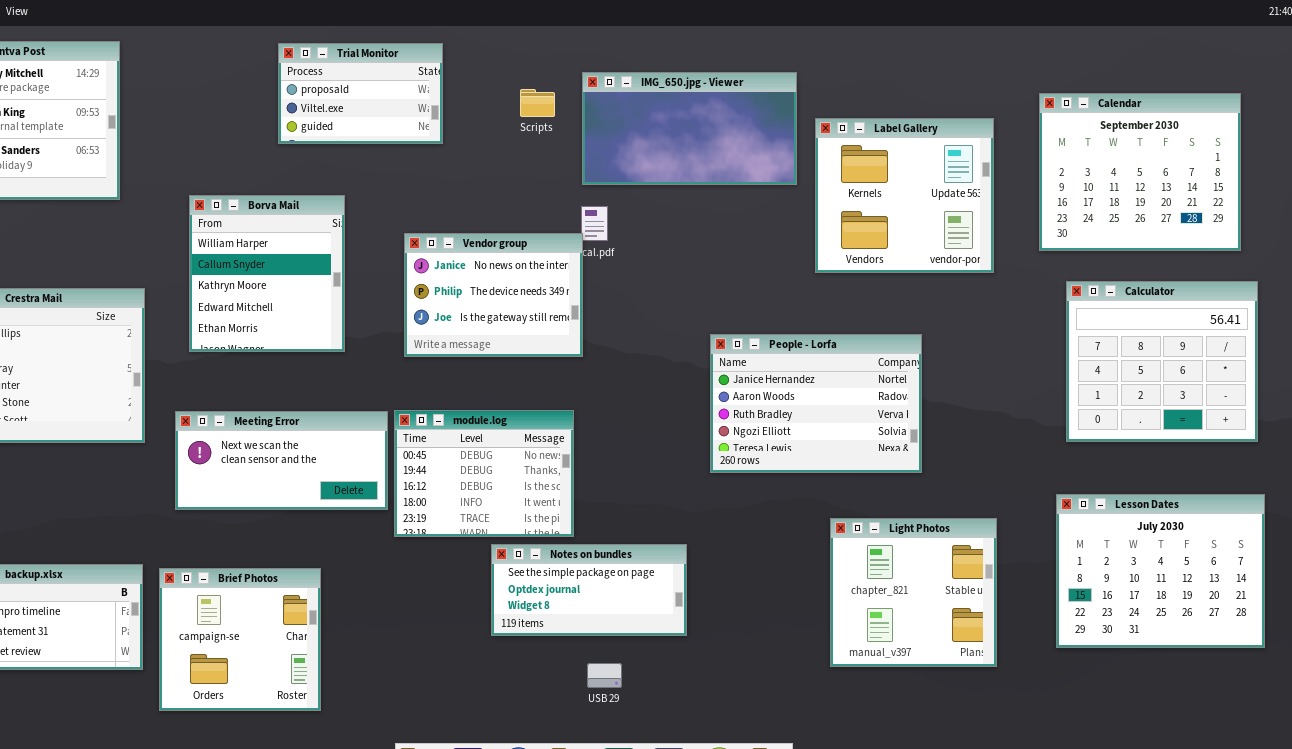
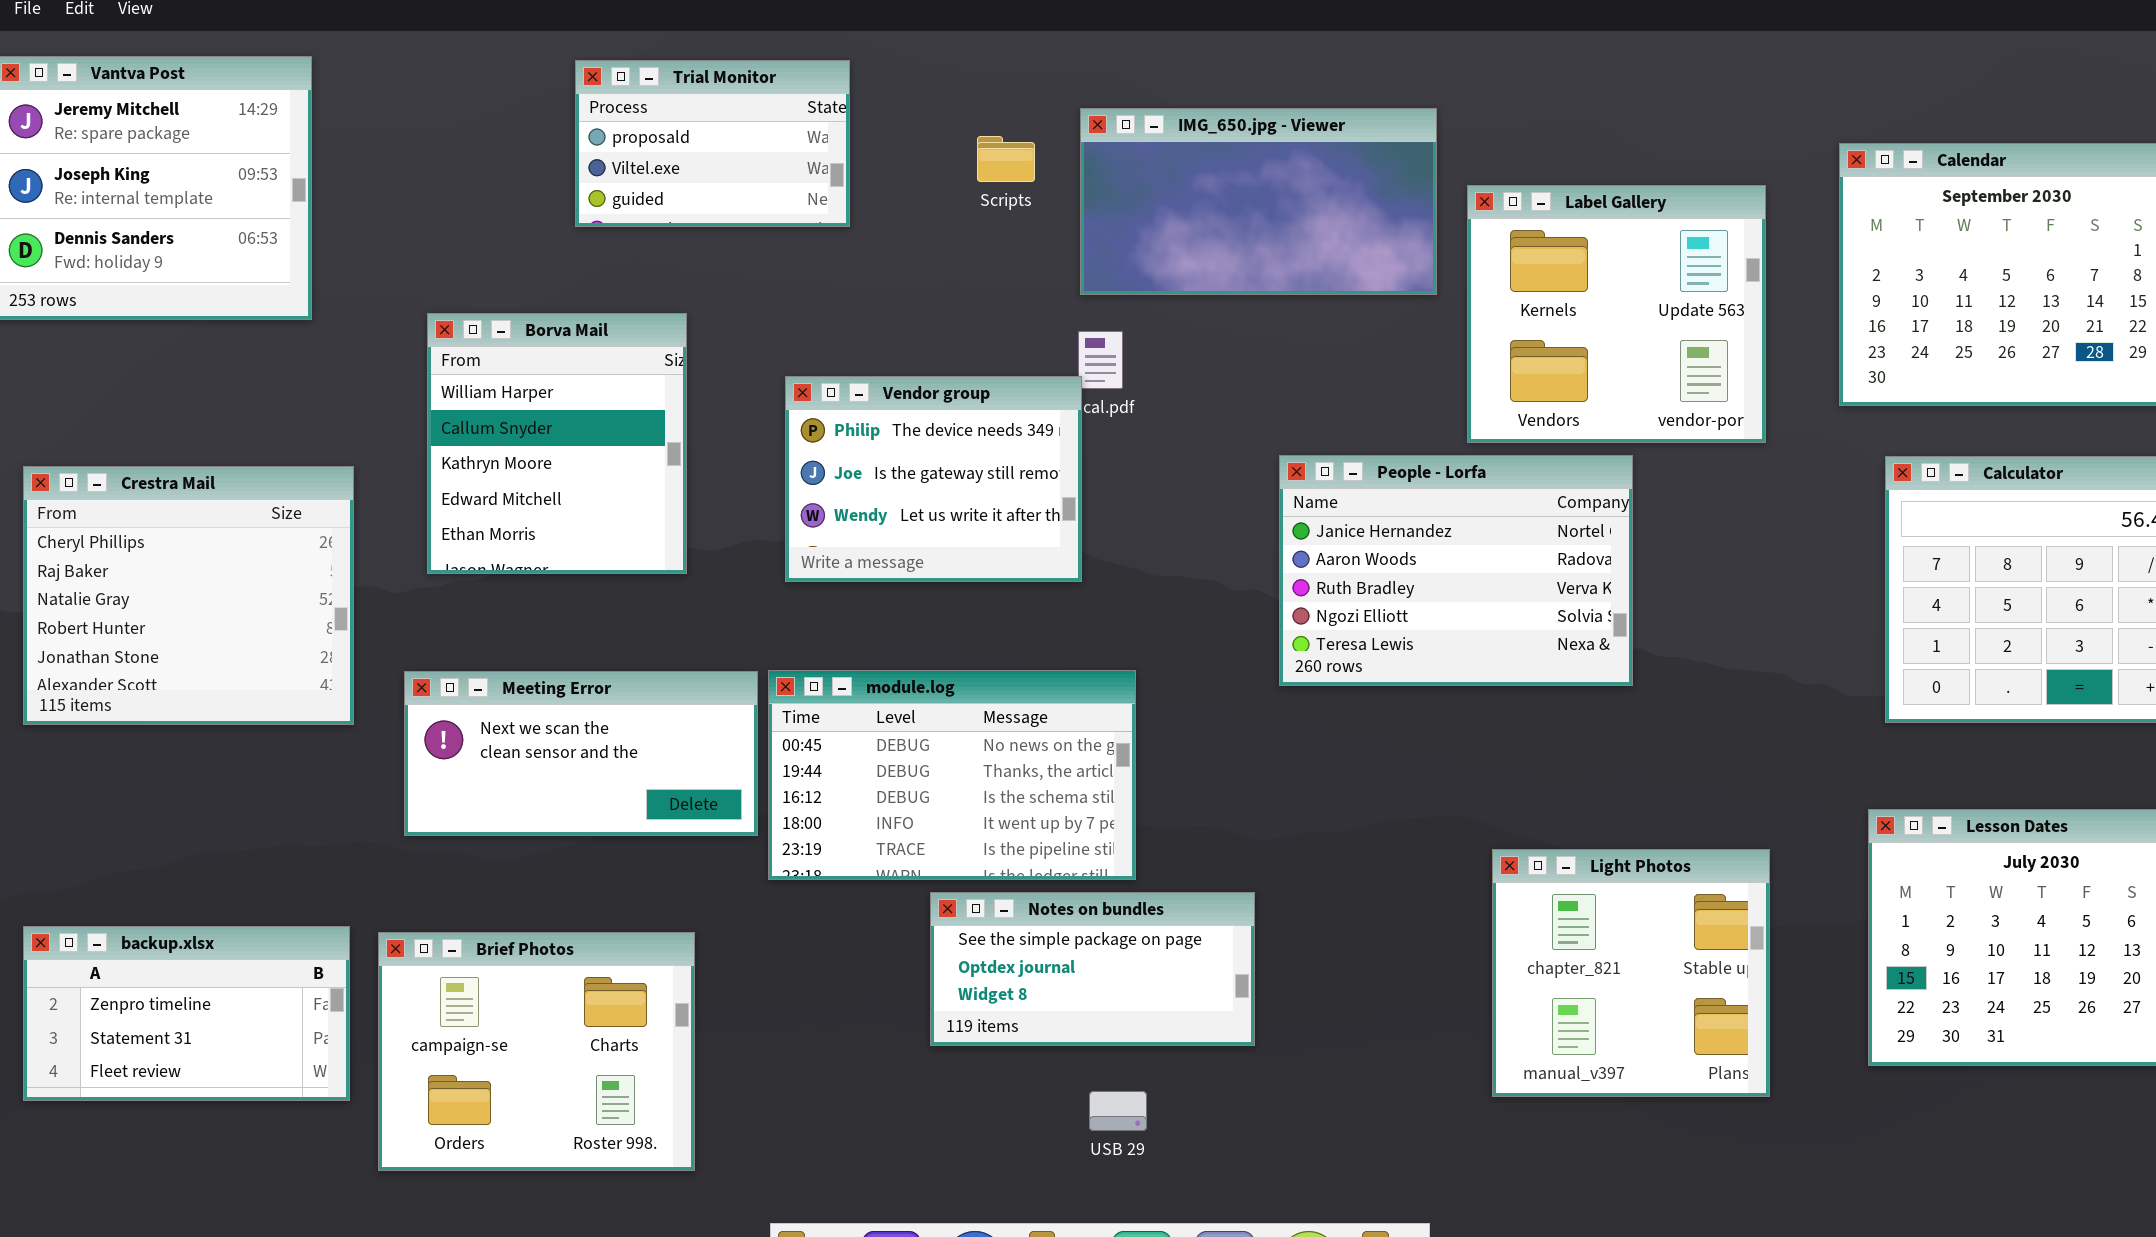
Vendor group: [404,233,583,357] -> [785,376,1082,582], scrolled down 1 row
People - Lorfa: [710,334,922,473] -> [1279,455,1633,686], moved
module.log: [394,410,574,537] -> [768,670,1136,880], resized
Brief Photos: [159,568,321,711] -> [378,932,695,1171], resized

